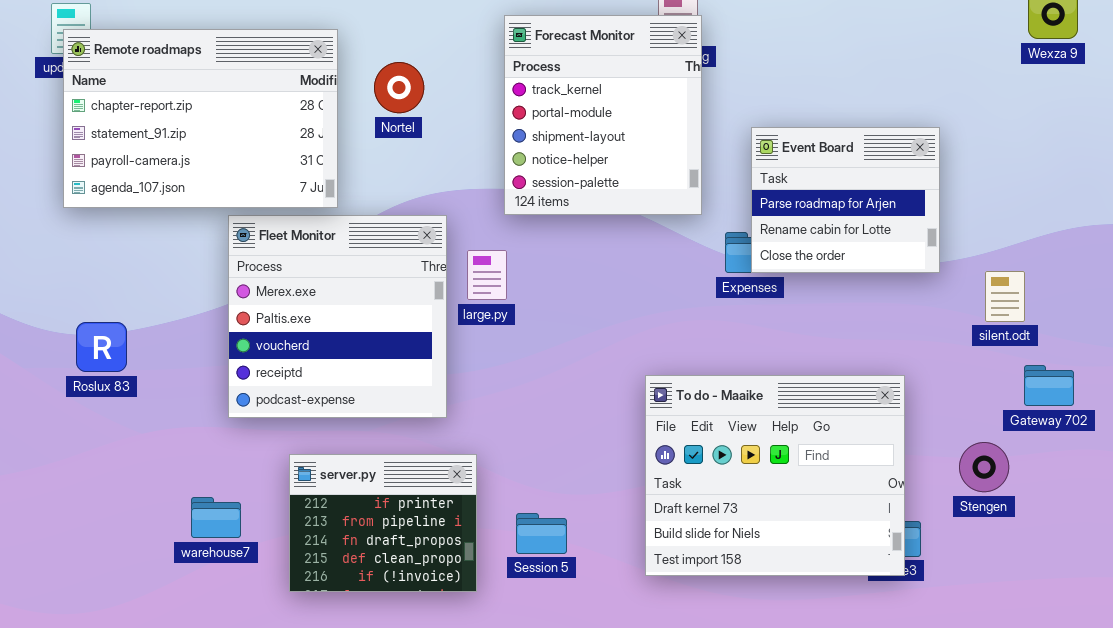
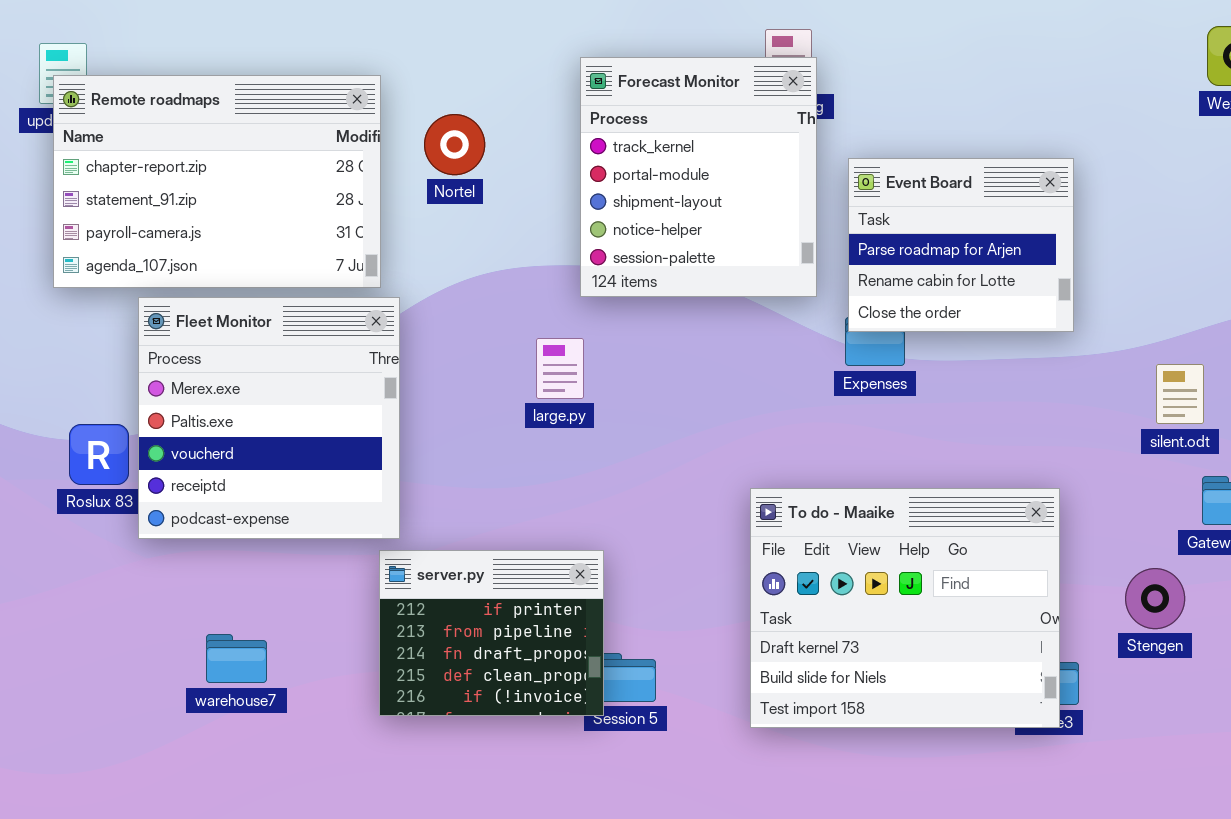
Event Board: [751,127,940,273] -> [848,158,1074,332], moved
Fleet Monitor: [228,215,447,418] -> [138,297,400,539], moved
server.py: [289,454,477,592] -> [379,550,604,716], moved

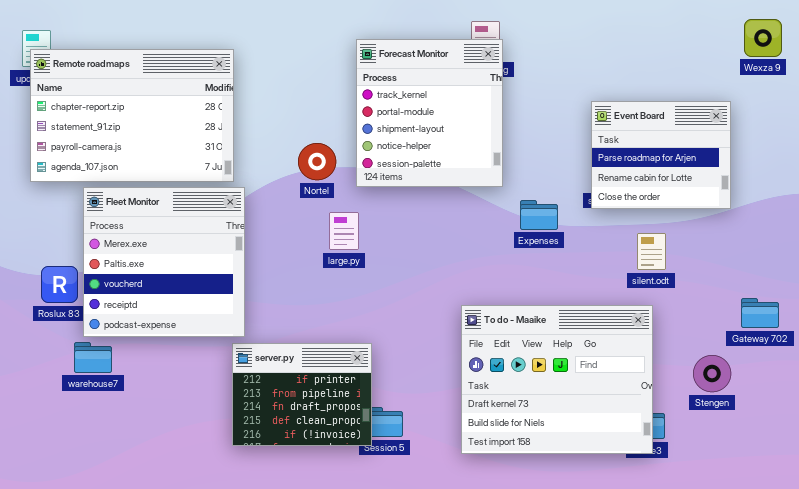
Nortel: [424,114,485,175] -> [298,143,336,180], moved
Event Board: [848,158,1074,332] -> [591,101,731,209], moved
silent.odt: [1156,364,1204,424] -> [637,233,666,270], moved
warehouse7: [206,634,267,683] -> [74,342,112,373], moved

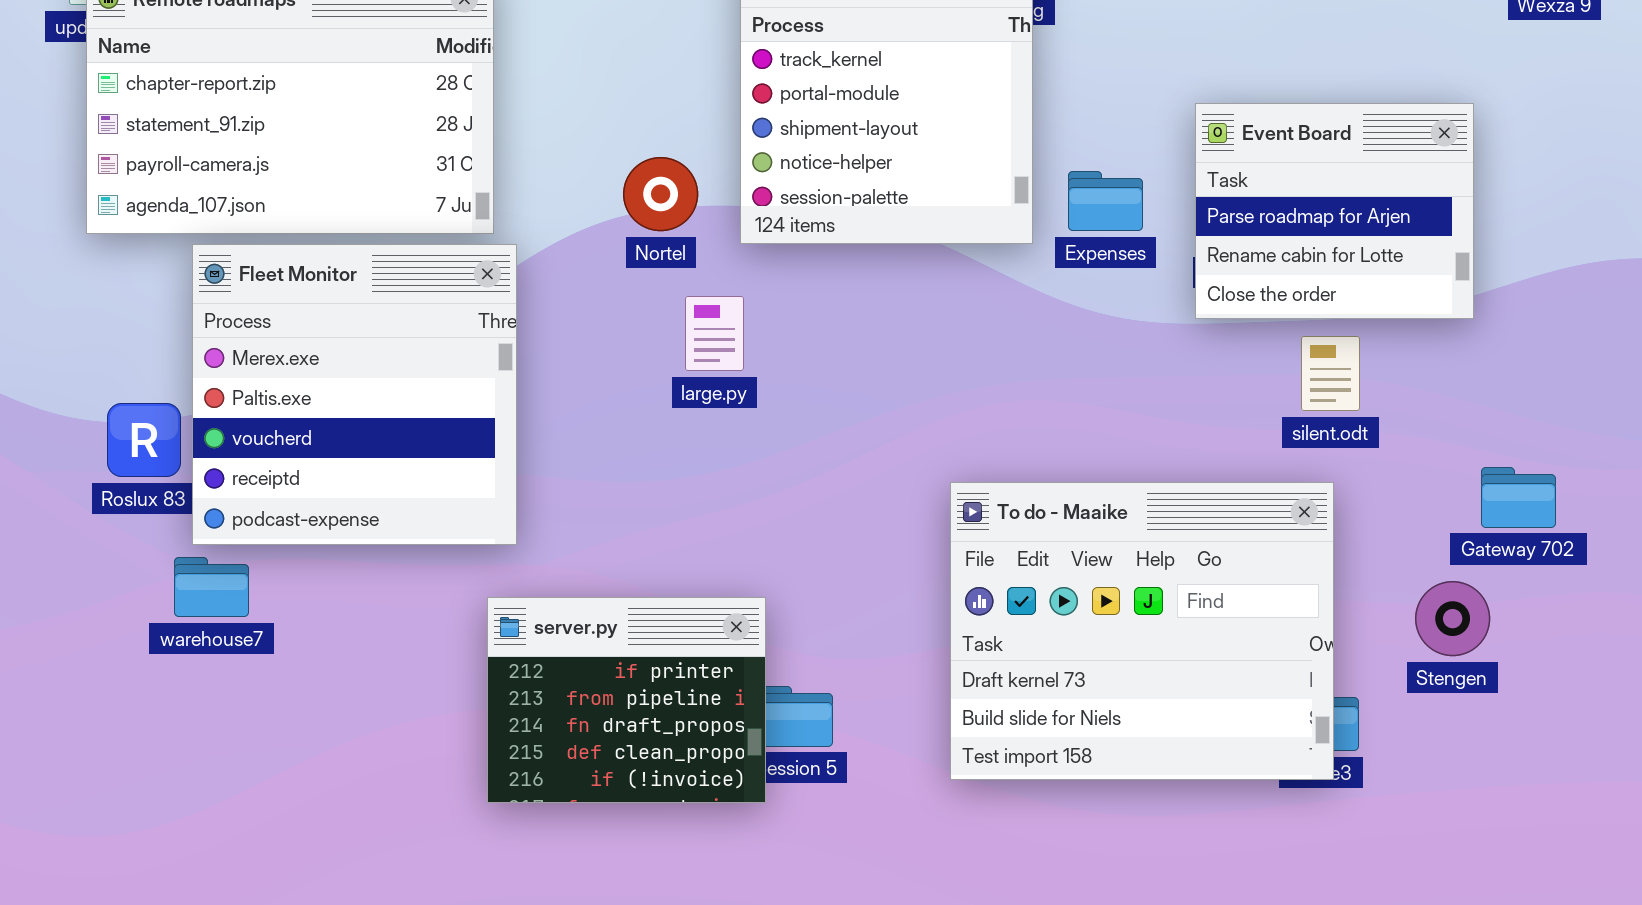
Event Board: [591,101,731,209] -> [1195,103,1474,319], moved
Expenses: [520,200,558,230] -> [1068,171,1143,231], moved
Gateway 702: [741,298,779,328] -> [1481,467,1556,528], moved
server.py: [232,343,372,446] -> [487,597,766,803], moved

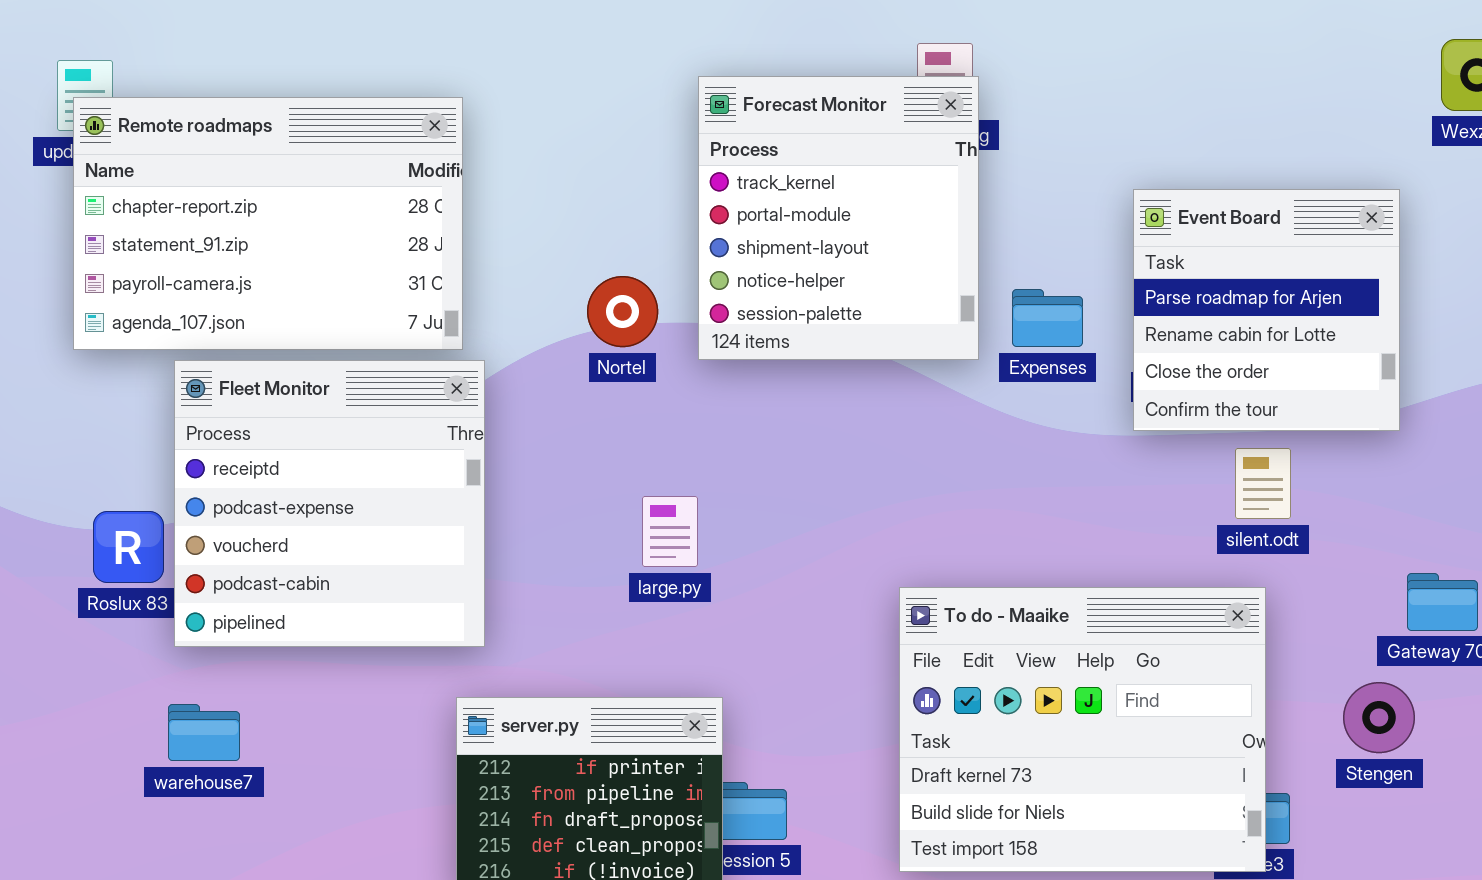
Event Board: [1195,103,1474,319] -> [1133,189,1400,431], resized
Fleet Monitor: [192,244,517,545] -> [174,360,485,647], scrolled down 3 rows
large.py: [685,296,744,371] -> [642,496,698,567], moved
warehouse7: [174,557,249,617] -> [168,704,240,761], moved

